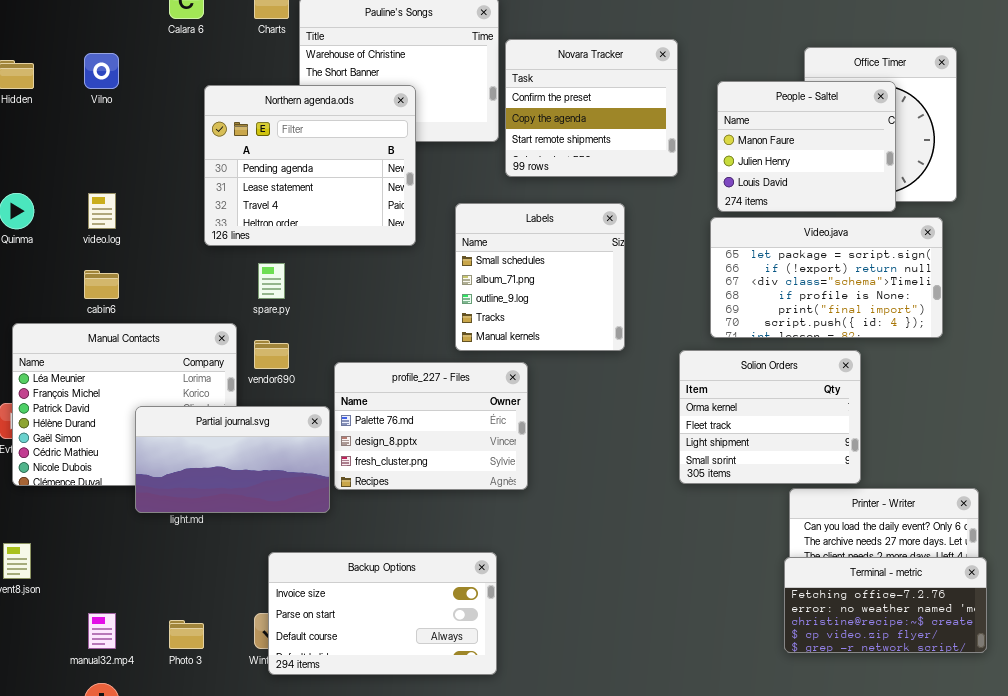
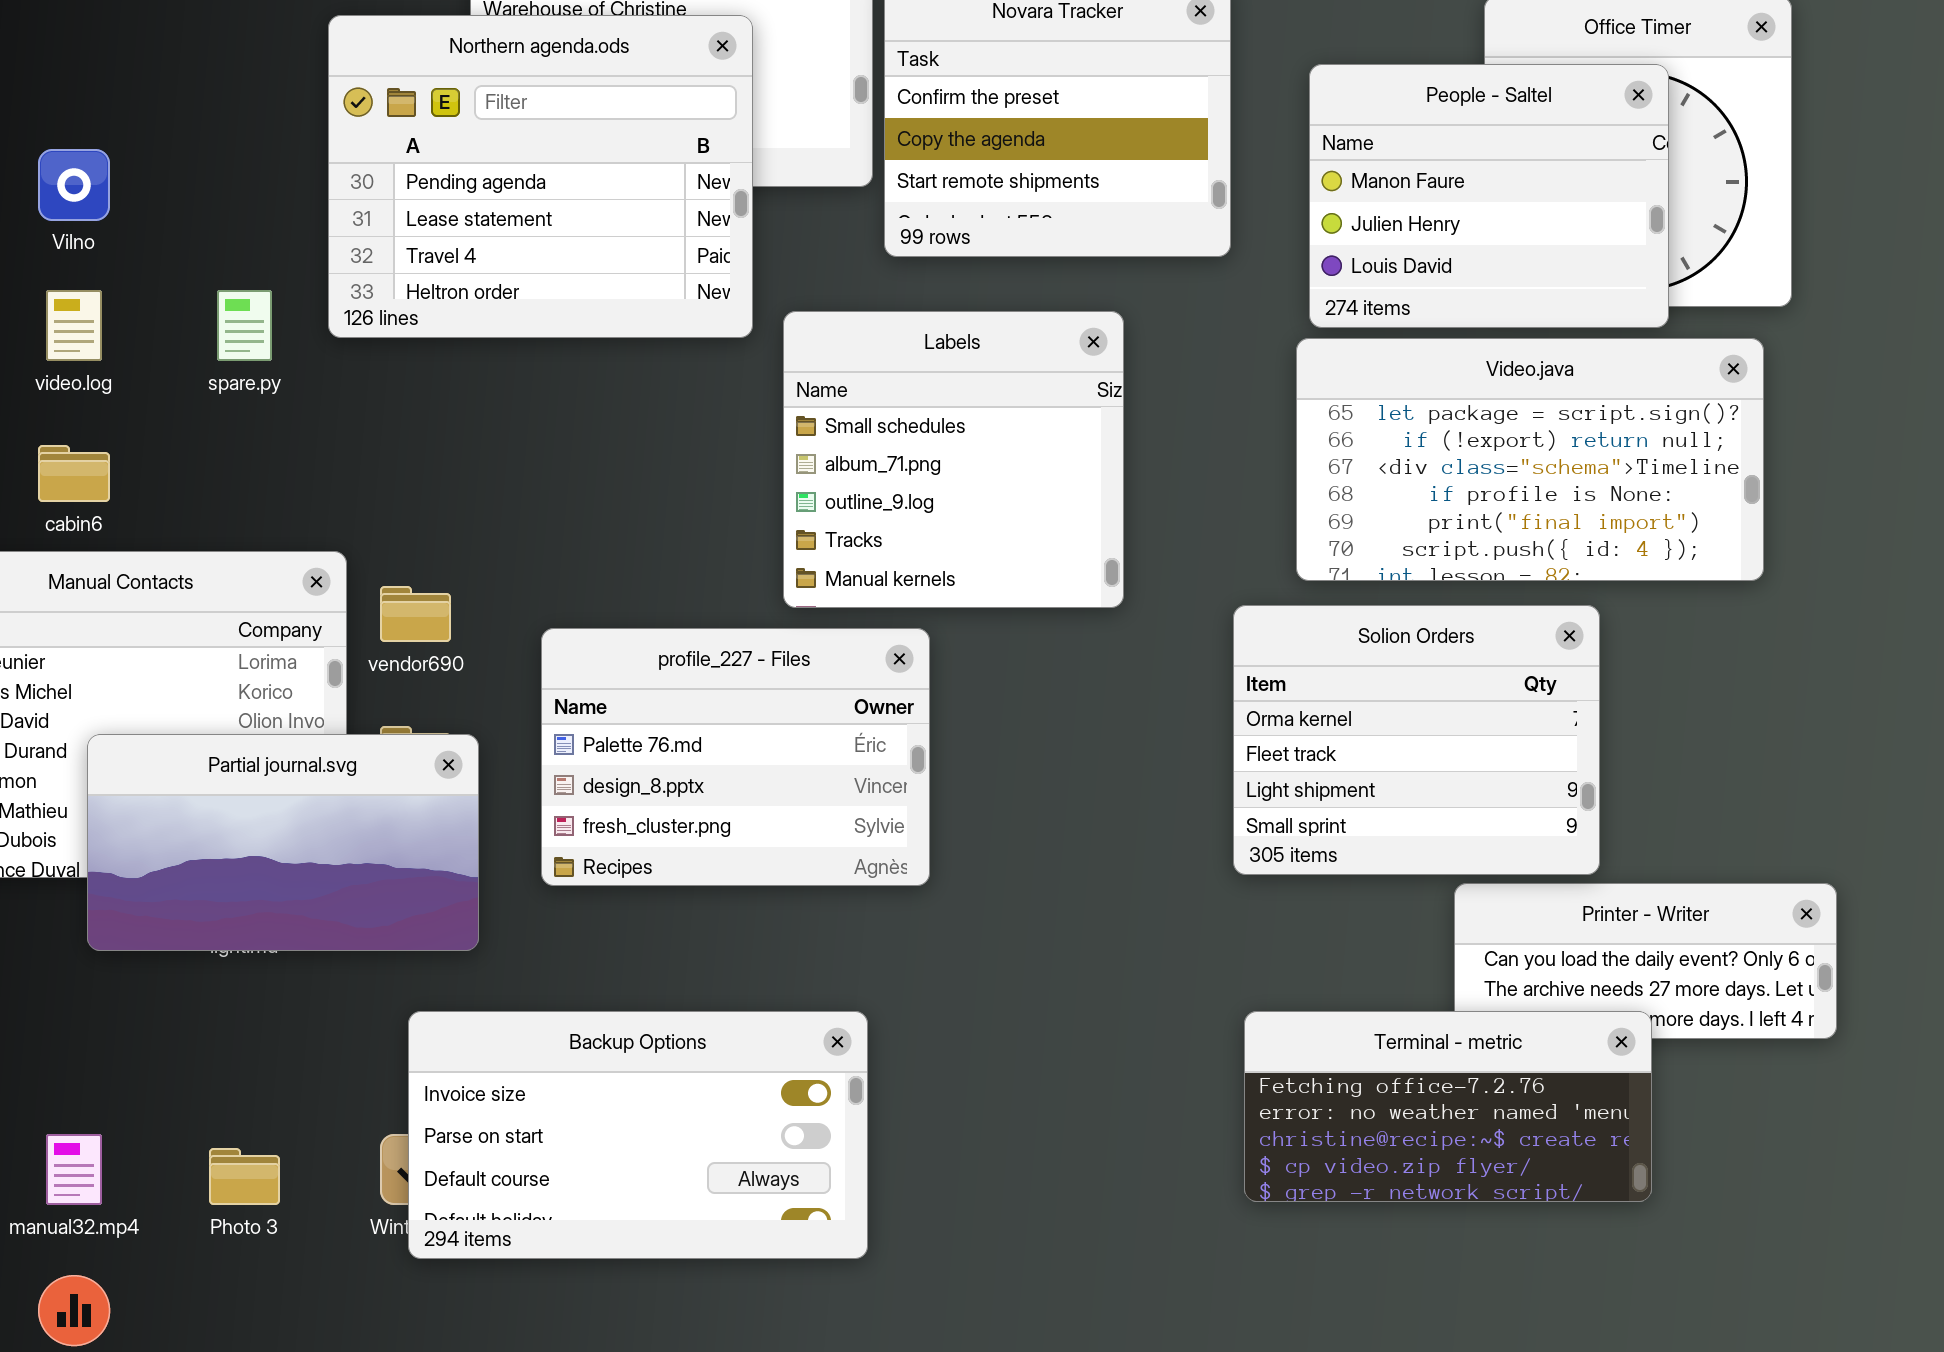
Vilno: [84,53,119,89] -> [38,149,110,221], moved
Northern agenda.ods: [204,85,416,246] -> [328,15,753,338], moved
spare.py: [258,263,285,299] -> [217,290,272,361], moved
Partial journal.svg: [135,406,330,513] -> [87,734,479,951], moved
Terminal - metric: [784,557,987,653] -> [1244,1011,1652,1202], moved

